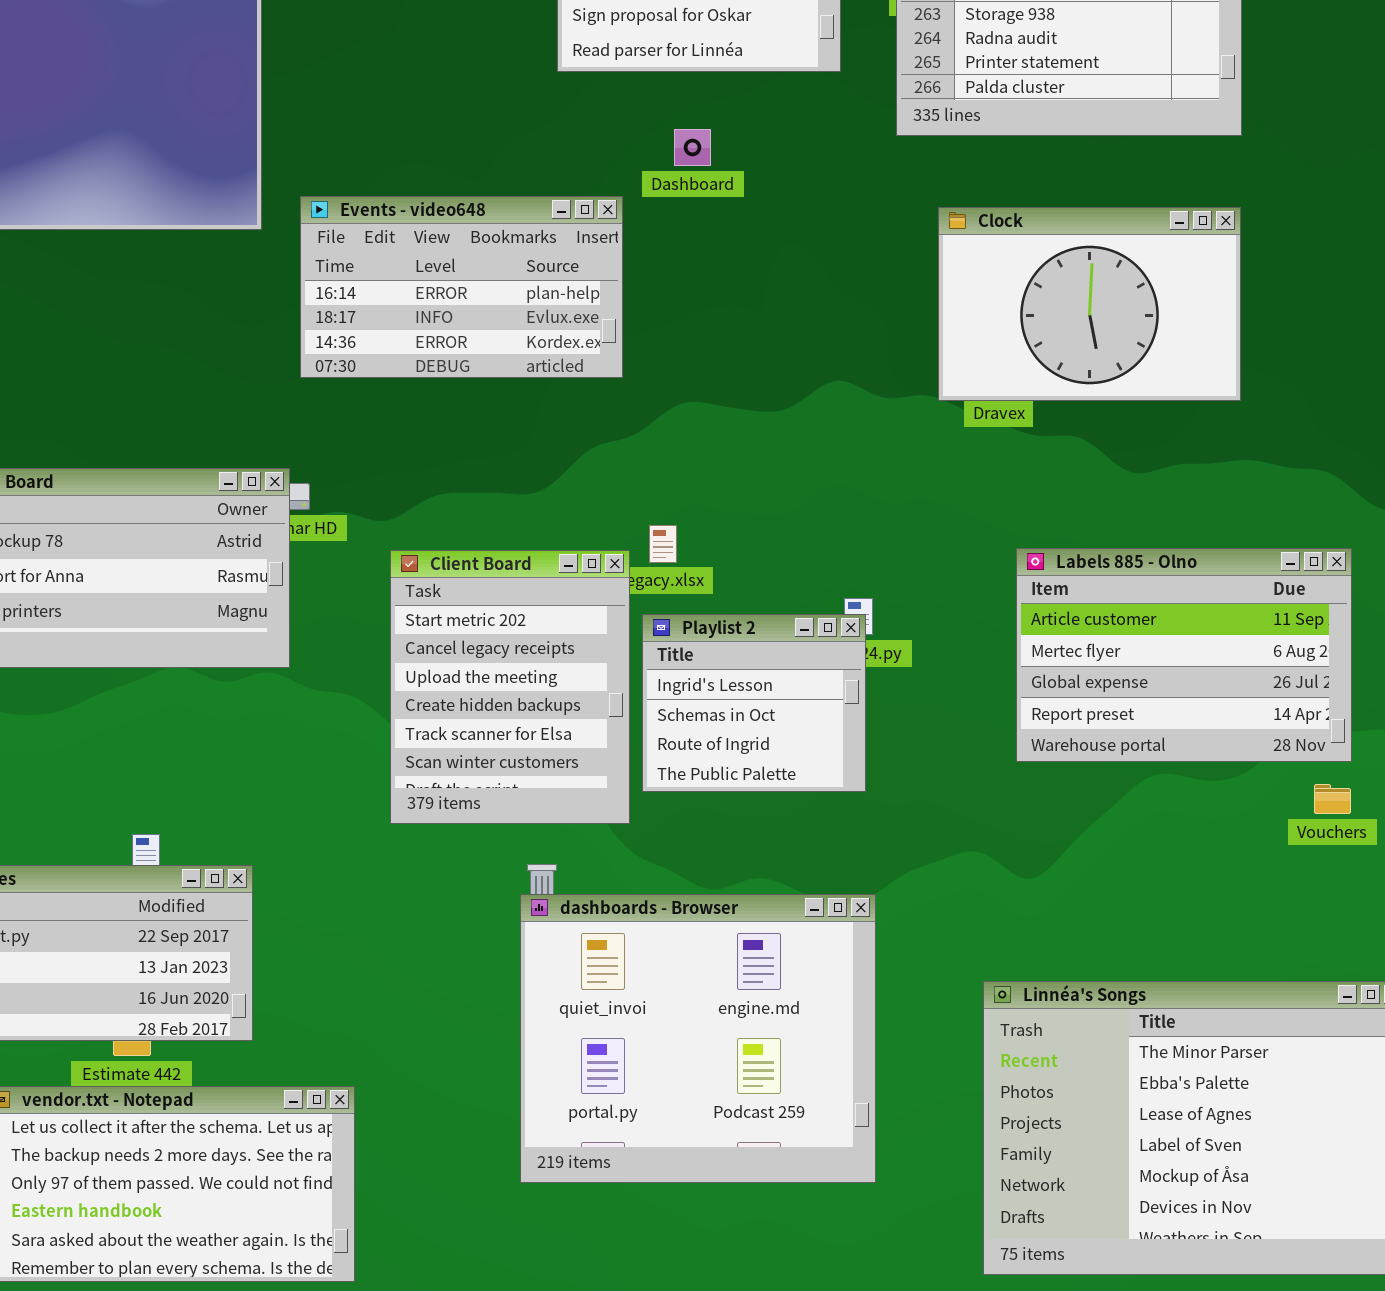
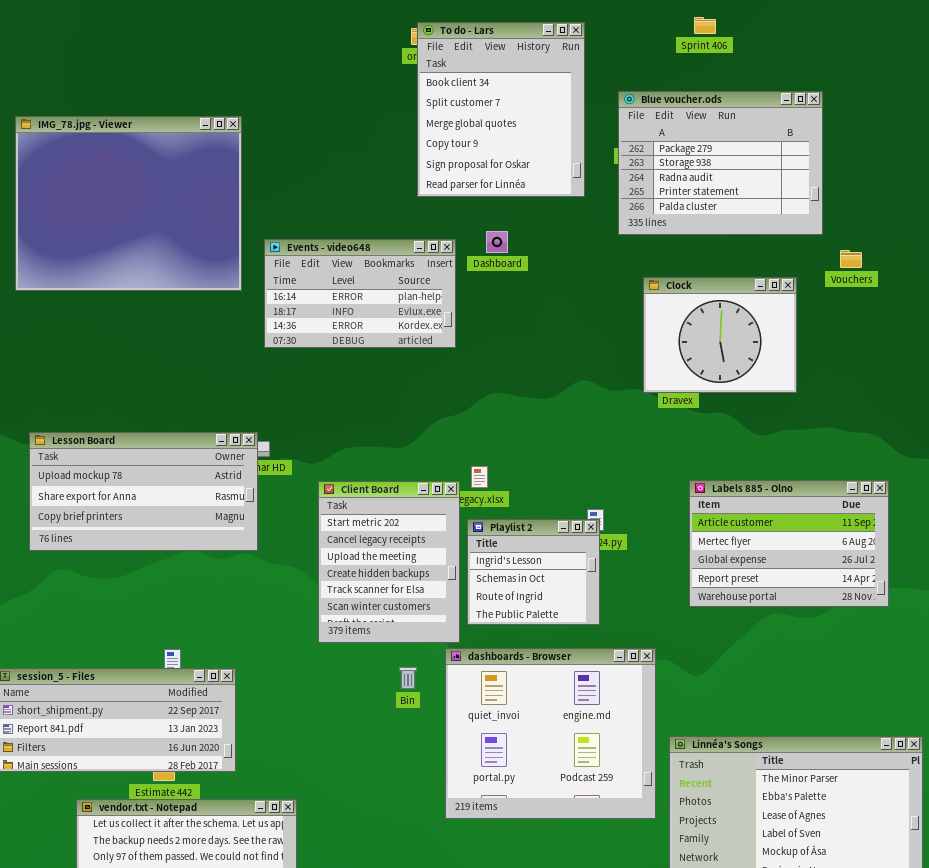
Events - video648: [300,196,623,378] -> [264,239,456,348], moved
Clock: [938,207,1241,401] -> [643,277,797,393], resized
Vouchers: [1314,784,1351,814] -> [840,250,862,268], moved
dashboards - Browser: [520,894,876,1183] -> [445,648,656,819], moved

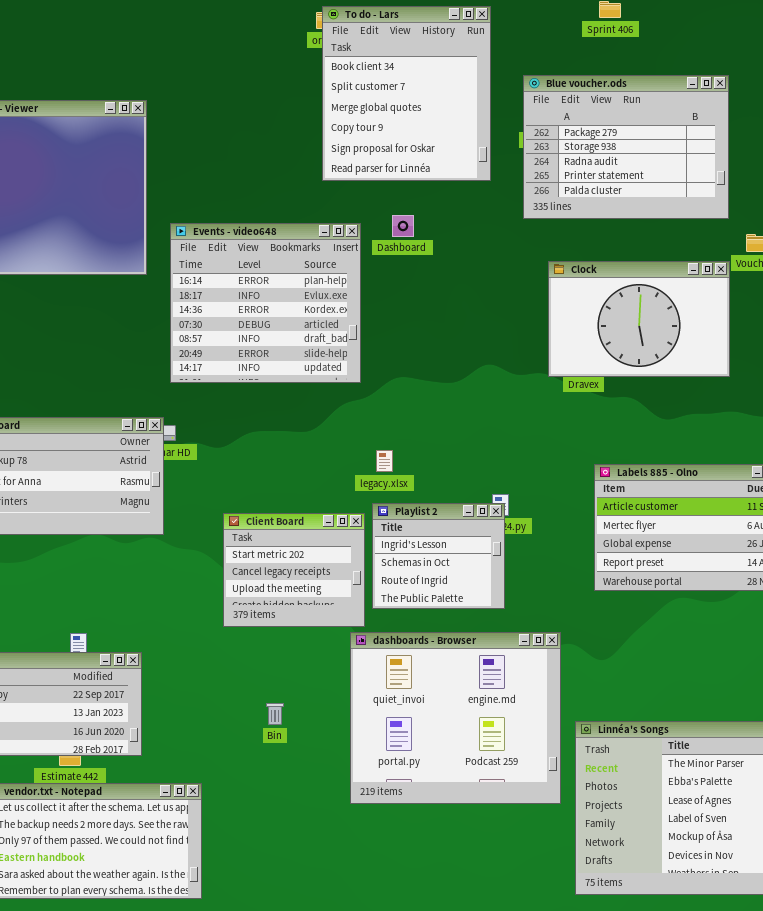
Events - video648: [264,239,456,348] -> [170,223,361,383], resized
Clock: [643,277,797,393] -> [548,261,730,377], resized
Client Board: [318,481,460,643] -> [223,513,365,627], resized
Bin: [399,667,417,689] -> [266,703,284,725], moved

